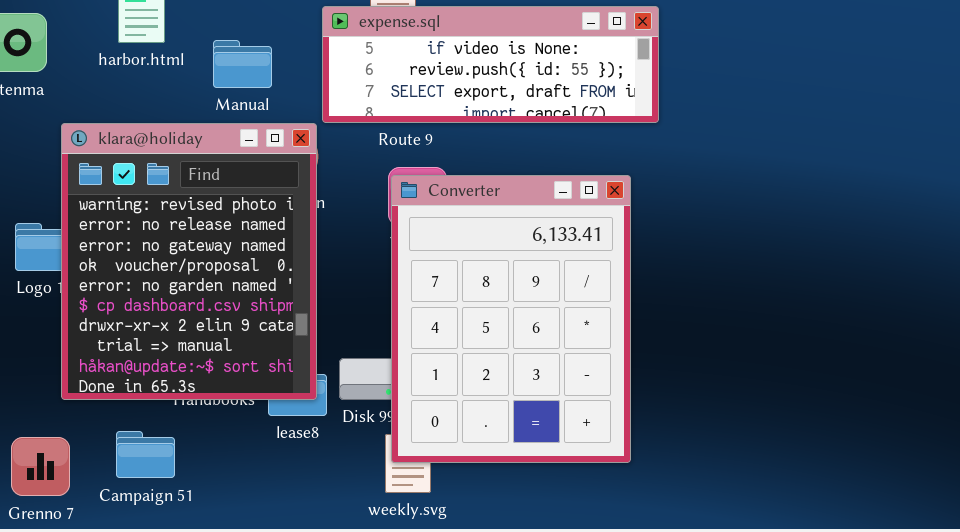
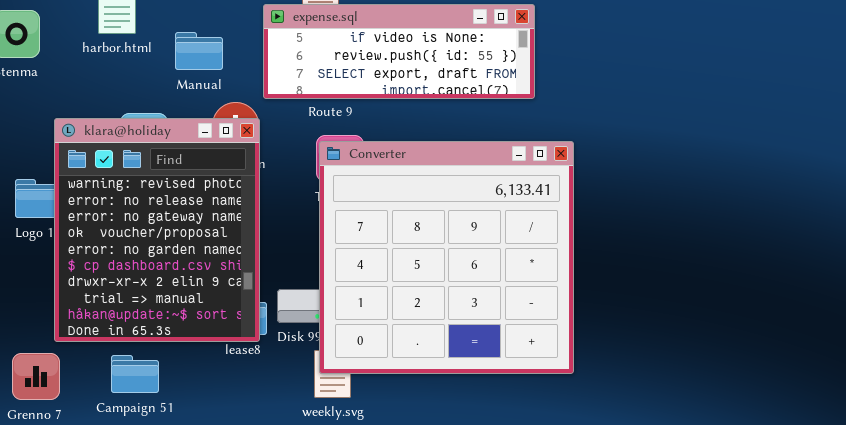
klara@holiday: [61,123,317,400] -> [54,118,260,342], moved
Converter: [391,175,631,463] -> [319,141,574,374], resized
Campaign 51: [116,431,175,478] -> [111,355,159,393], moved

